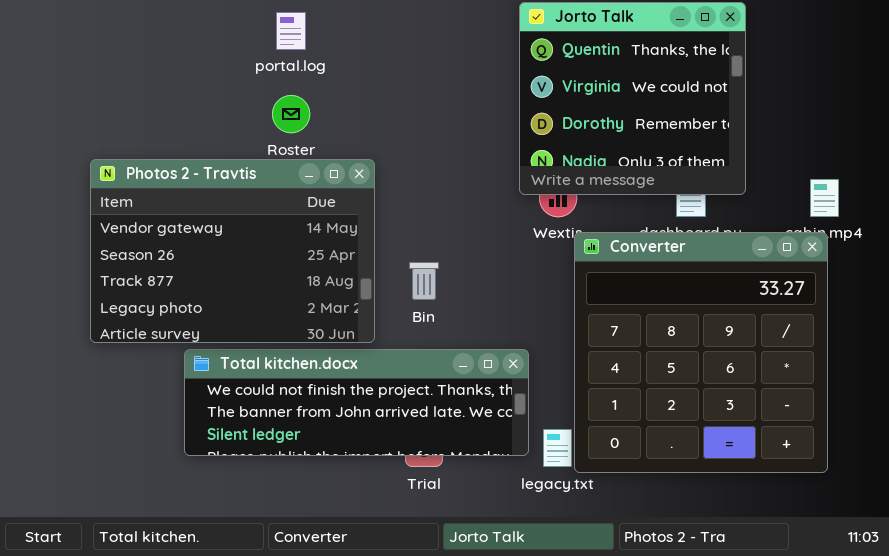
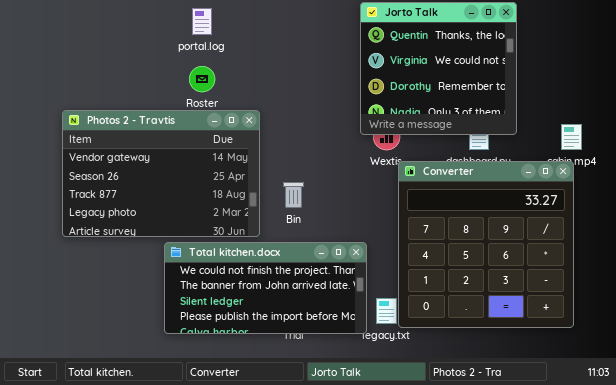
Total kitchen.docx: [184,349,529,456] -> [164,242,367,334], resized

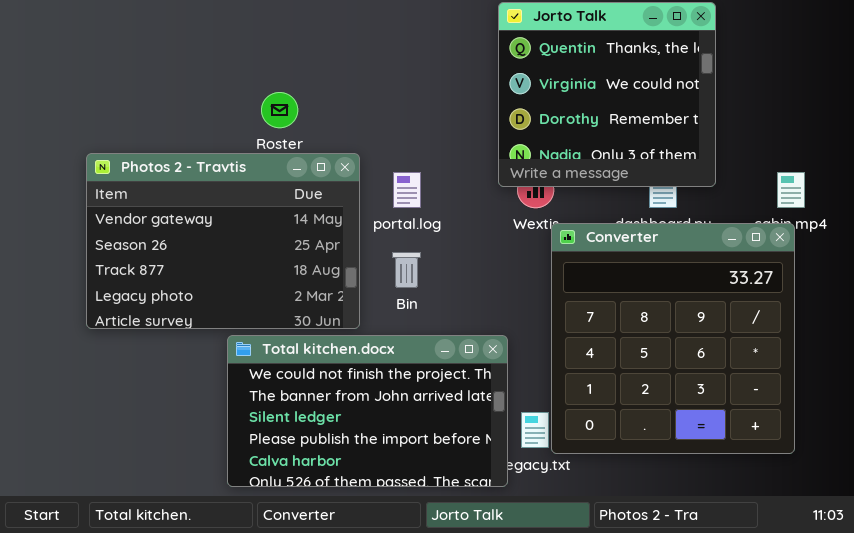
portal.log: [192,8,212,35] -> [393,172,421,208], moved
Total kitchen.docx: [164,242,367,334] -> [227,335,508,487], resized

